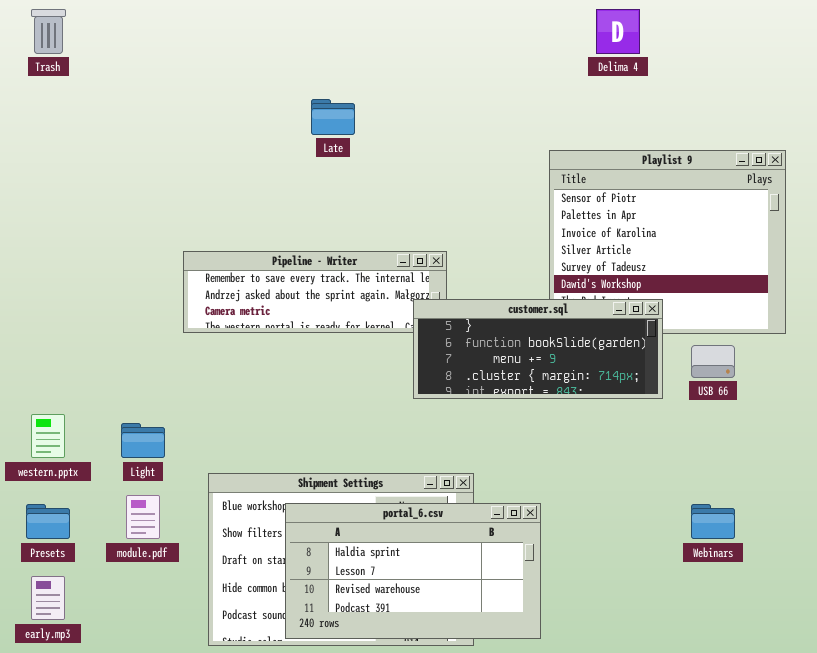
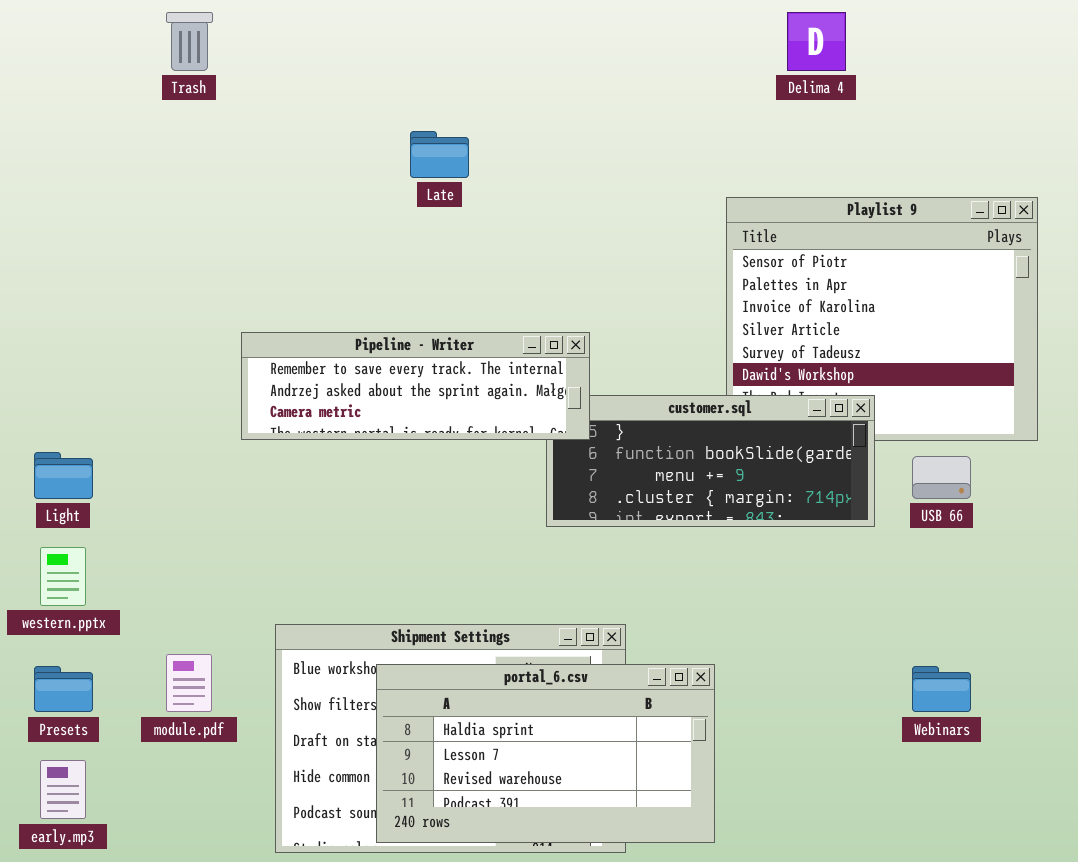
Trash: [31,9,66,54] -> [166,12,213,71], moved
Pipeline - Writer: [183,251,447,333] -> [241,332,590,440], raised
Light: [121,423,165,458] -> [34,452,93,499], moved

